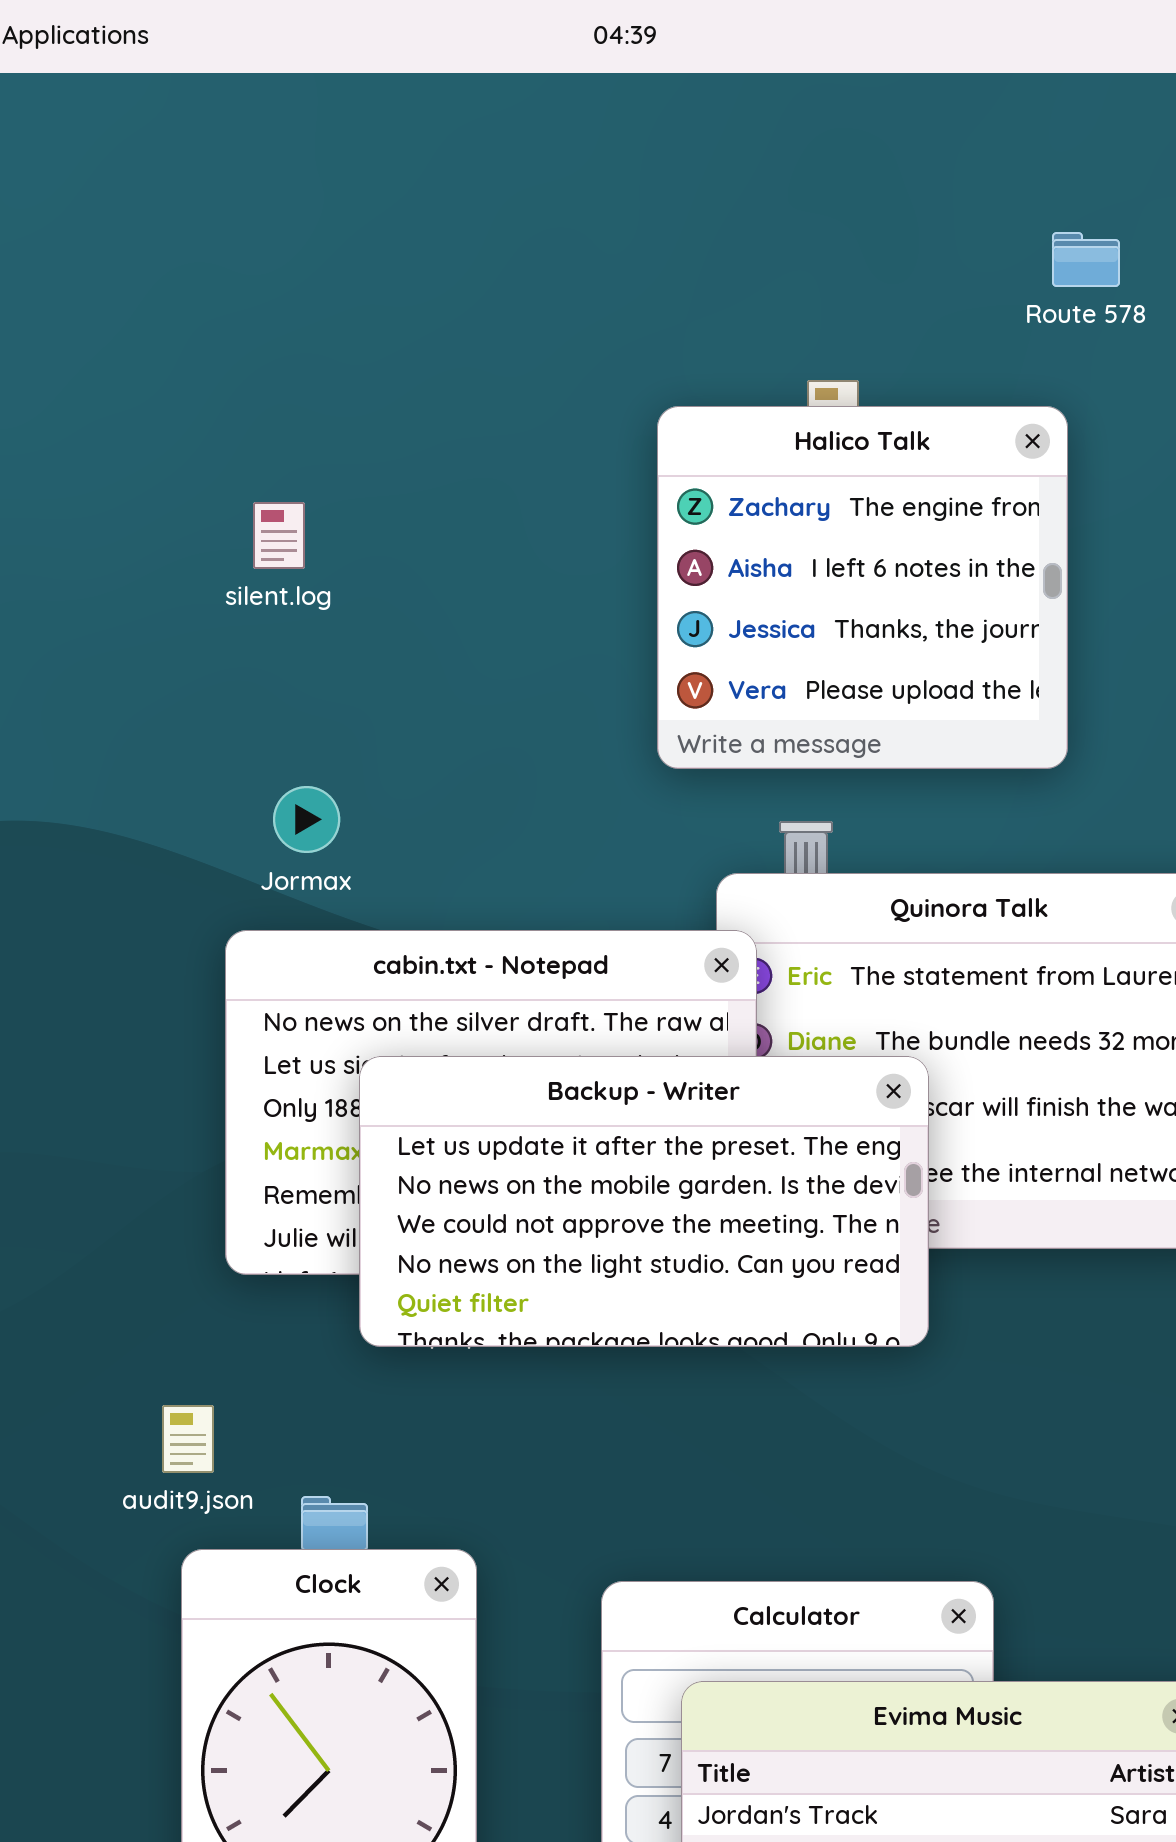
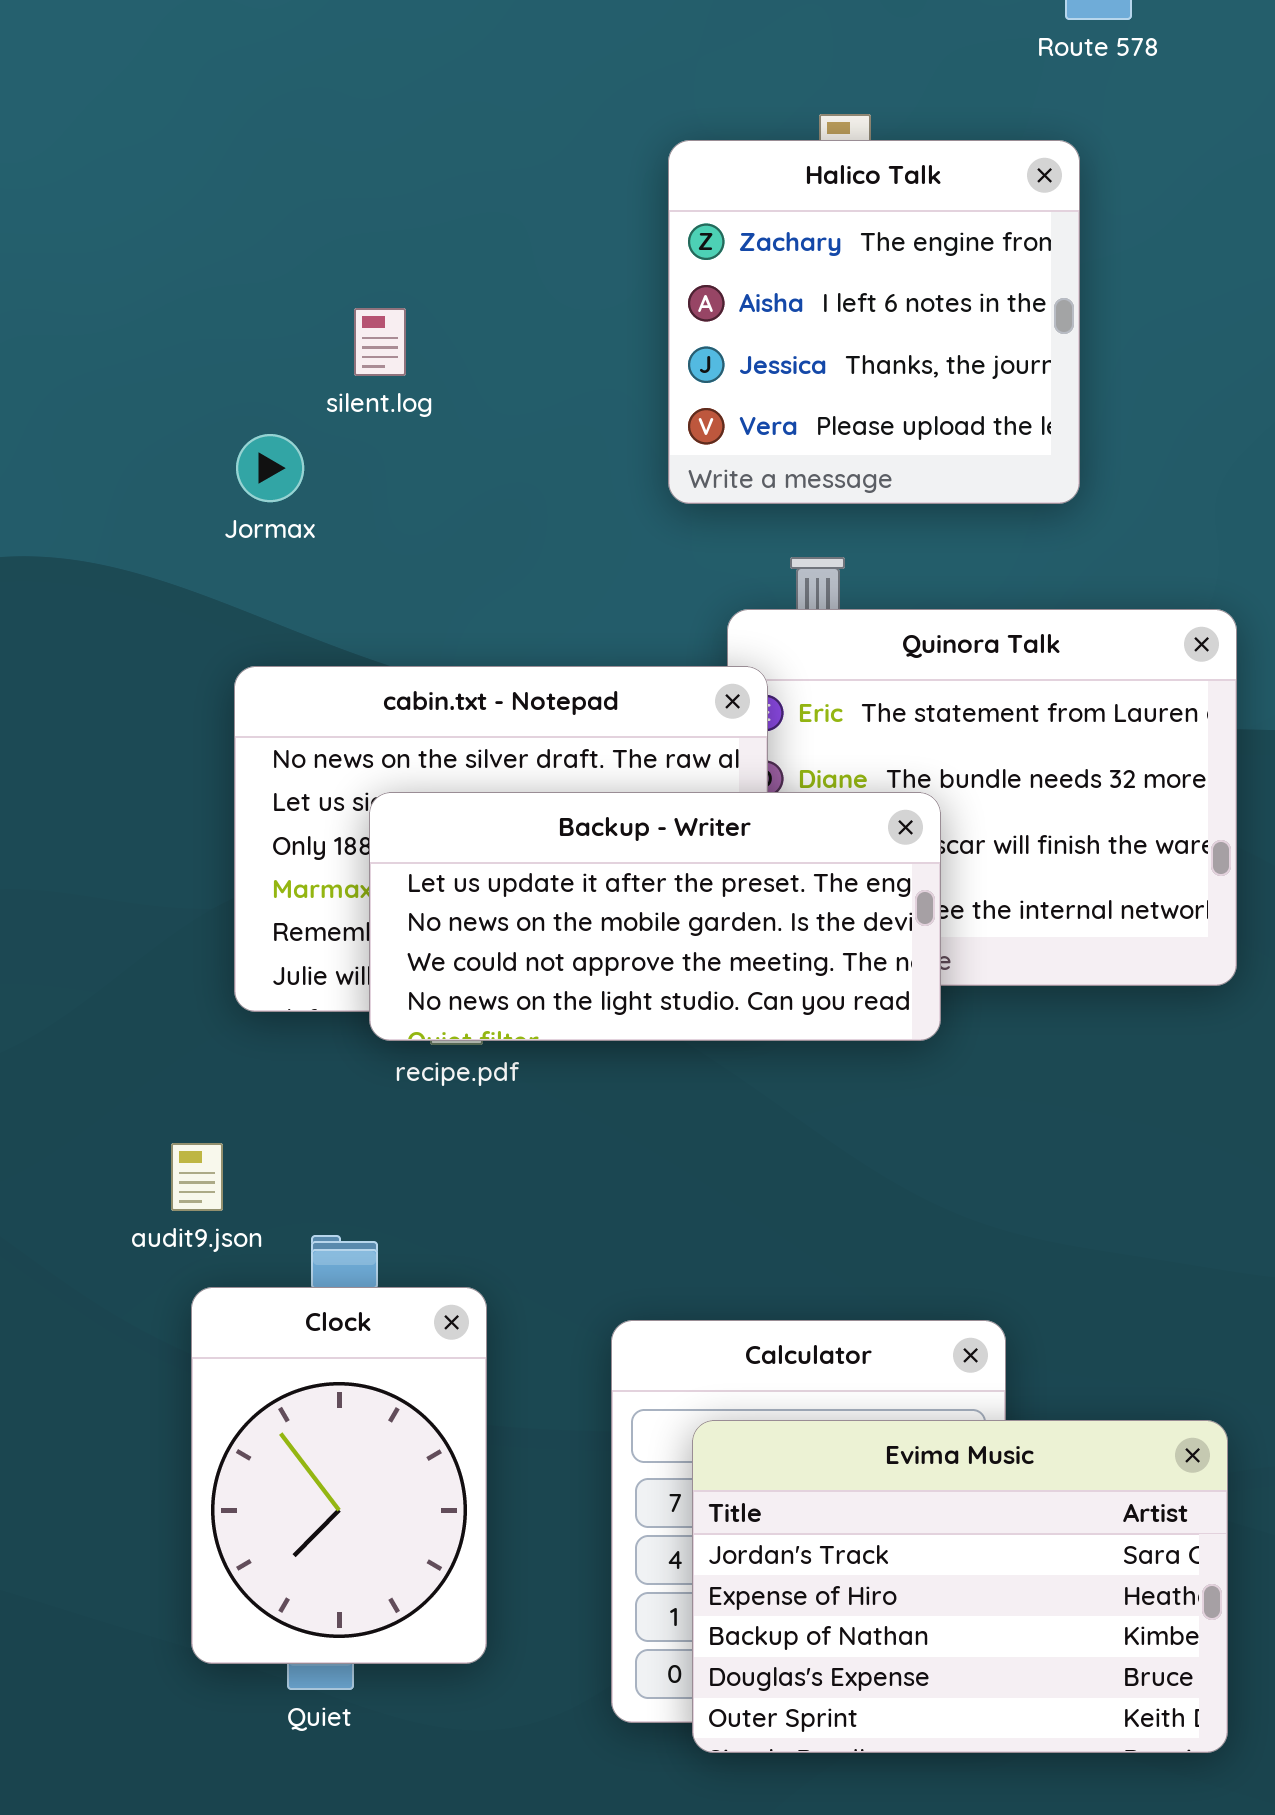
silent.log: [253,502,305,569] -> [354,308,406,376], moved
Jormax: [273,786,340,853] -> [236,434,304,502], moved
Backup - Writer: [359,1056,929,1347] -> [369,792,941,1041], resized

